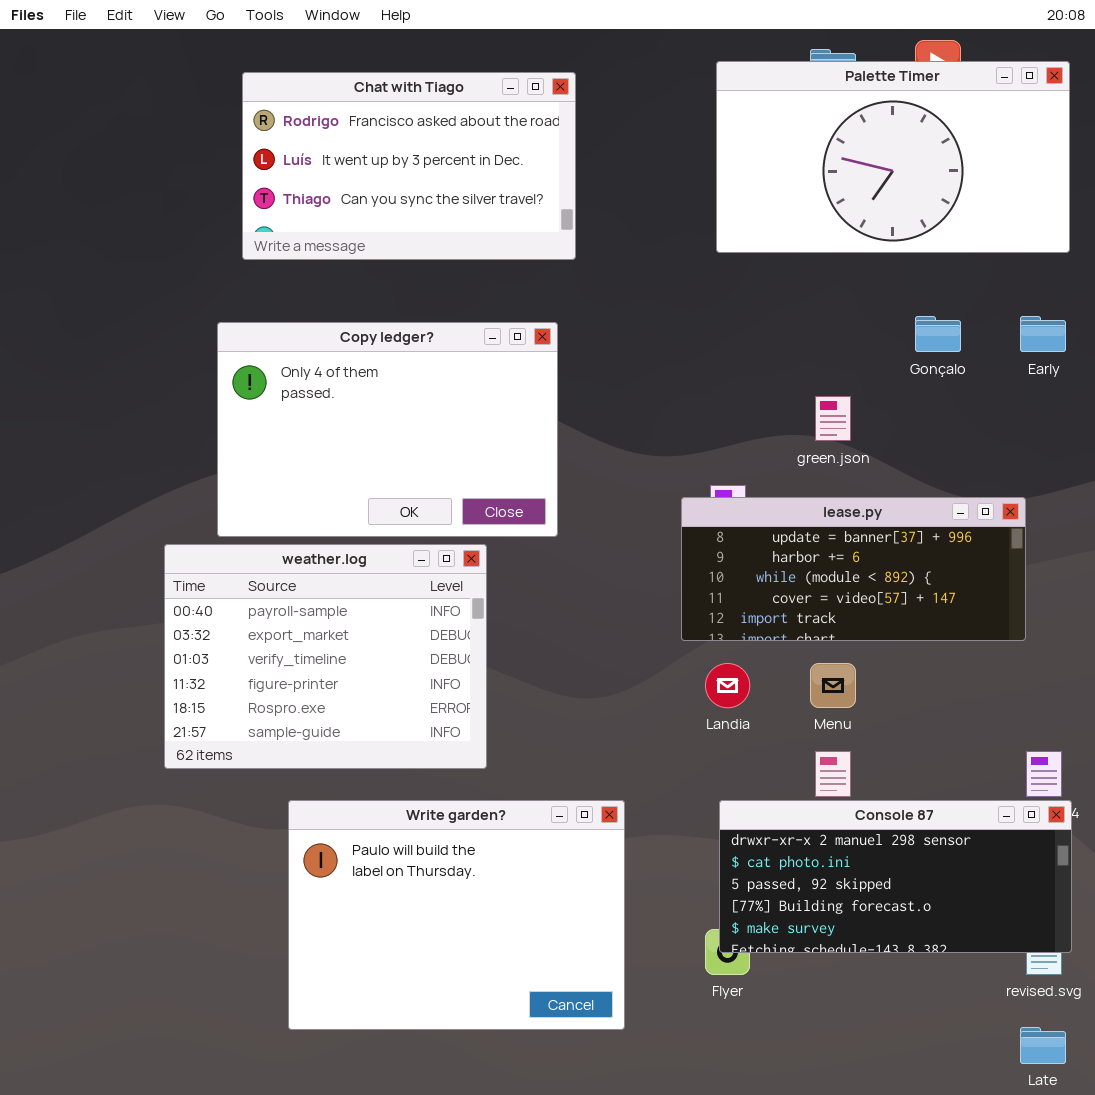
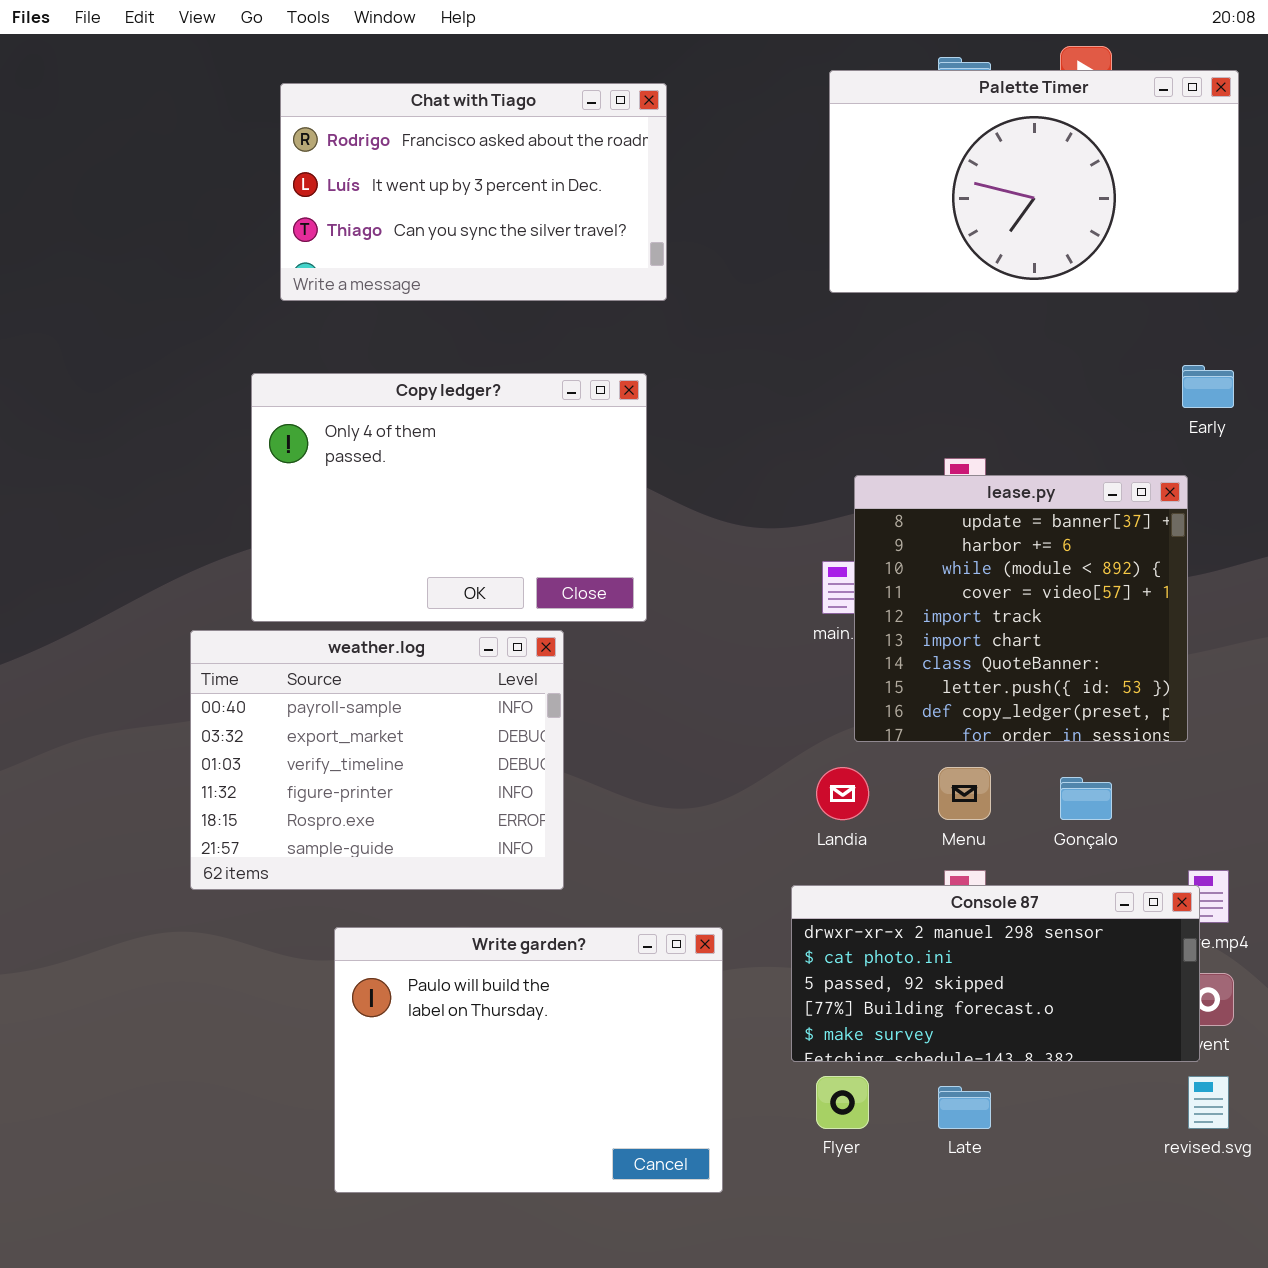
Gonçalo: [915,316,961,352] -> [1060,777,1112,820], moved
lease.py: [681,497,1026,641] -> [854,475,1188,742], resized
Console 87: [719,800,1072,953] -> [791,885,1200,1062], moved
Late: [1020,1027,1066,1064] -> [938,1086,991,1129], moved

